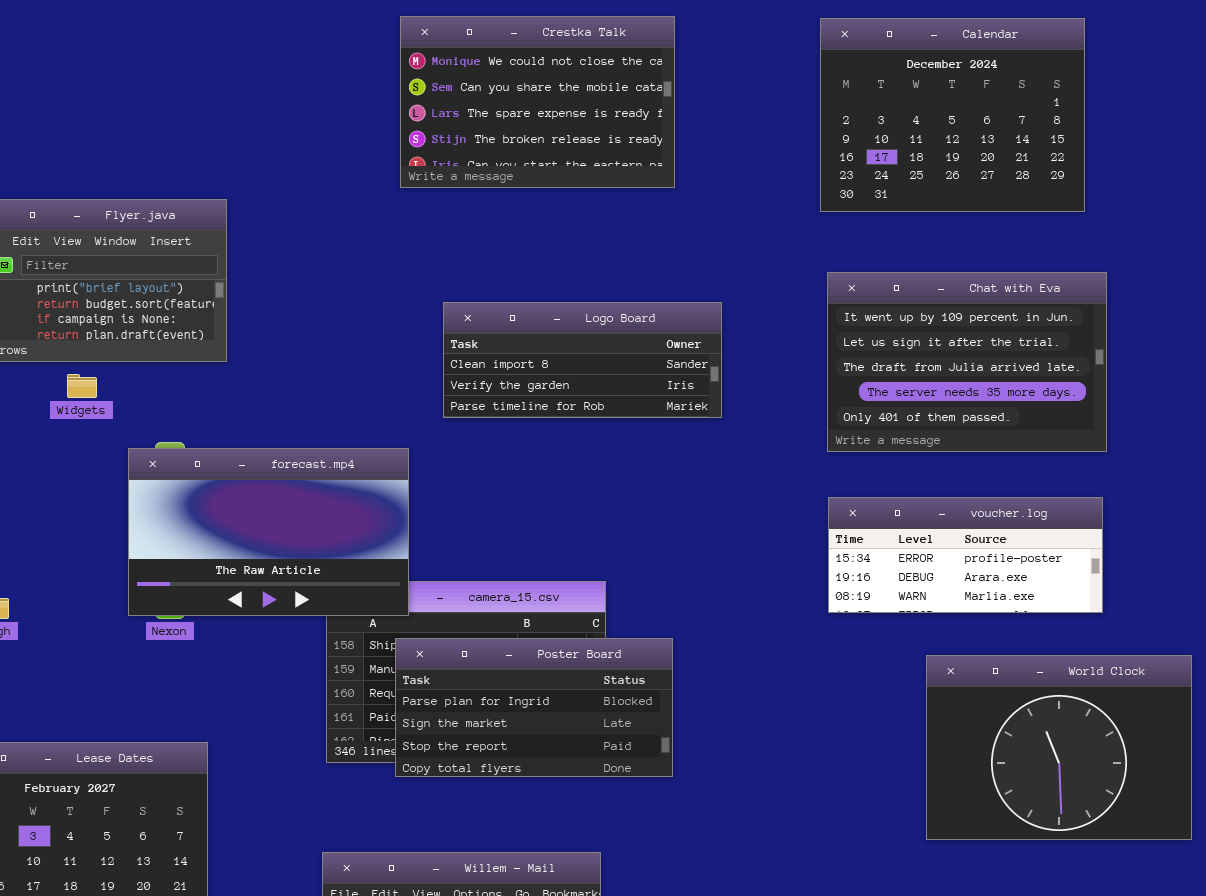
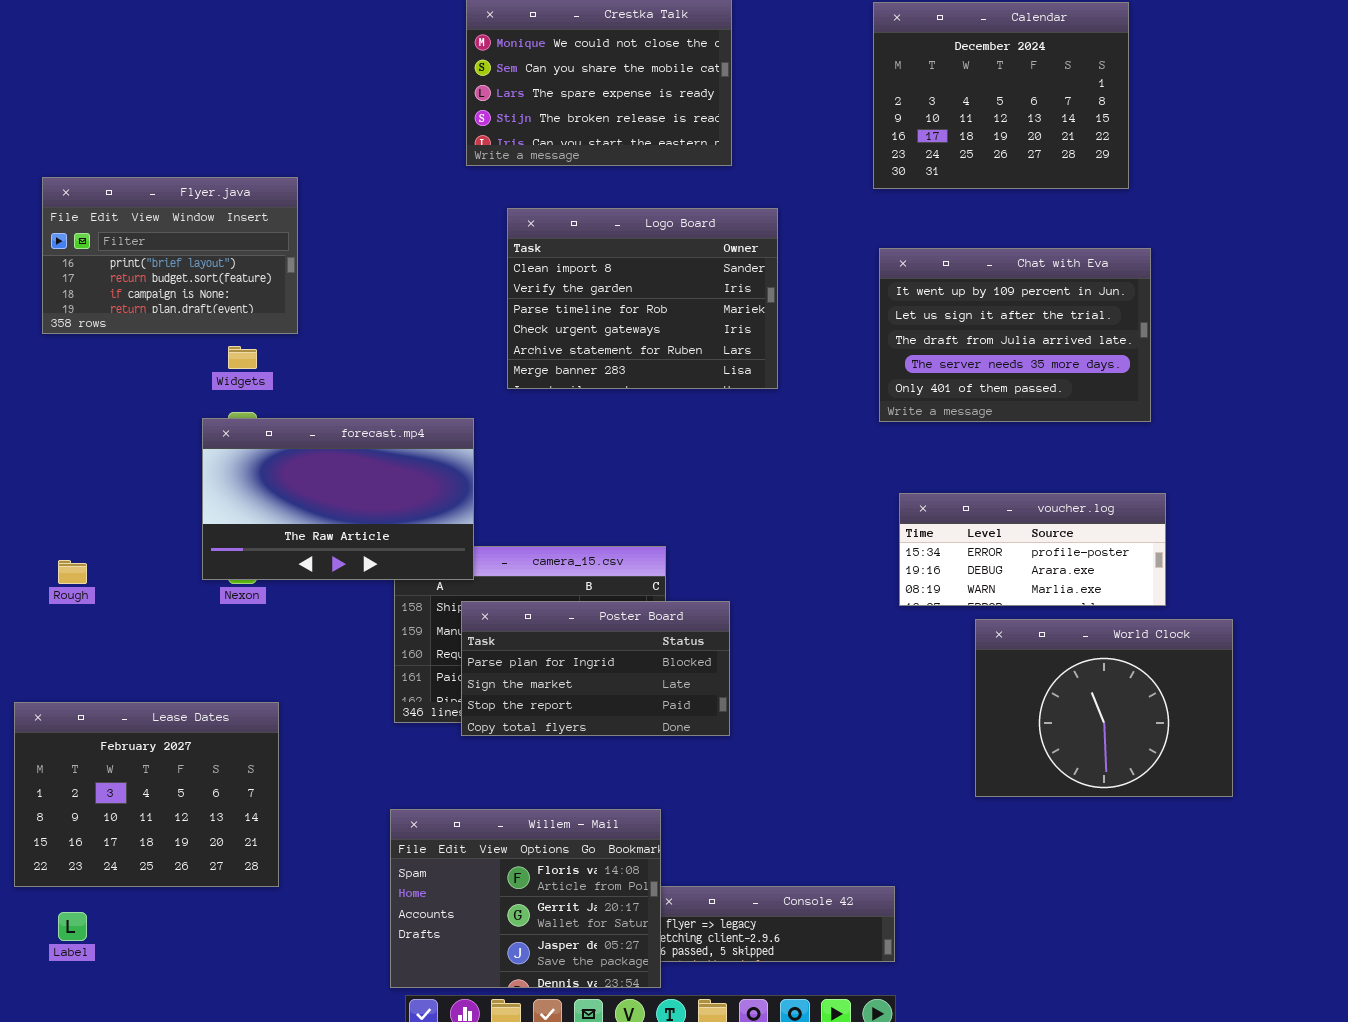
Logo Board: [443,302,722,418] -> [507,208,778,389], resized
Widgets: [67,374,97,398] -> [228,346,257,369], moved
voucher.log: [828,497,1103,613] -> [899,493,1166,606], moved

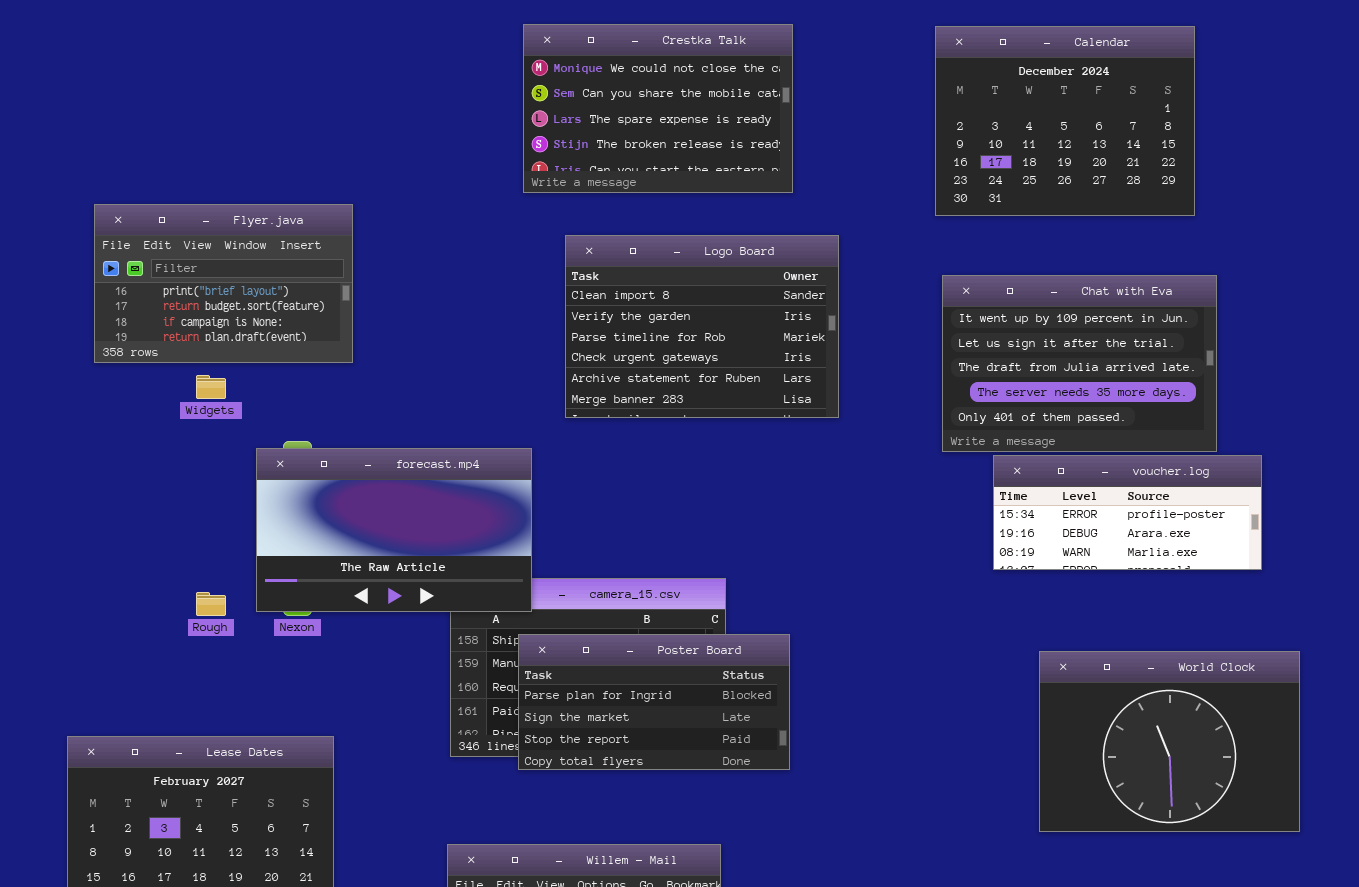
Widgets: [228,346,257,369] -> [196,375,226,399], moved
voucher.log: [899,493,1166,606] -> [993,455,1262,570], moved
Rough: [58,560,87,584] -> [196,592,226,616], moved

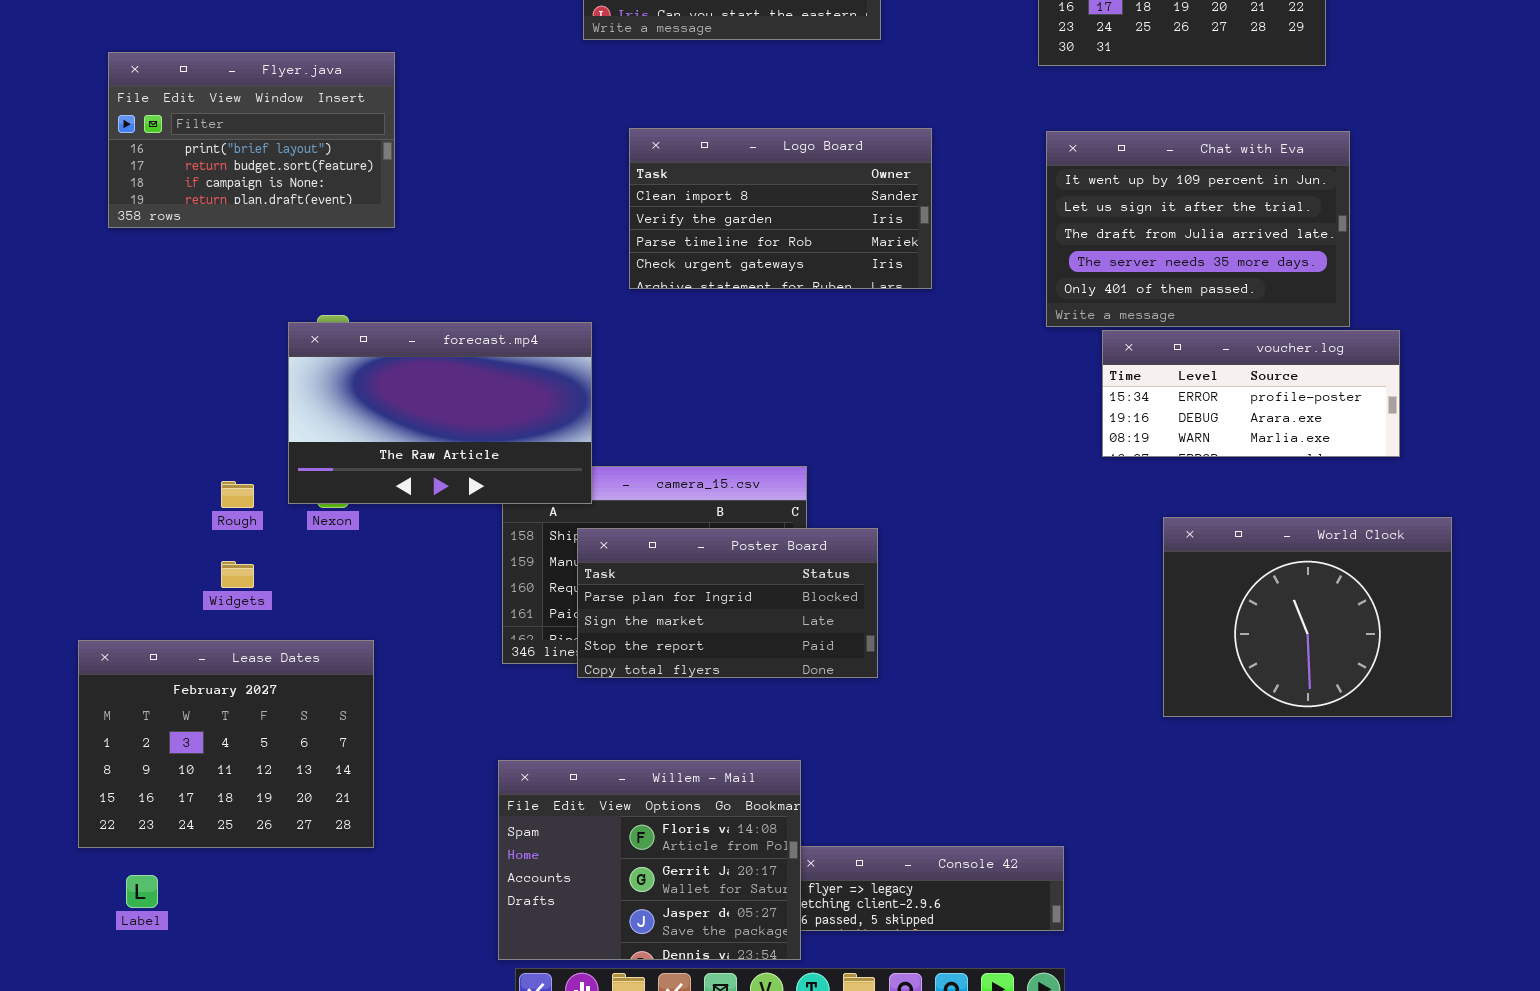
Logo Board: [565,235,839,418] -> [629,128,932,289], resized
Widgets: [196,375,226,399] -> [221,561,254,588], moved
World Clock: [1039,651,1300,832] -> [1163,517,1452,717], moved

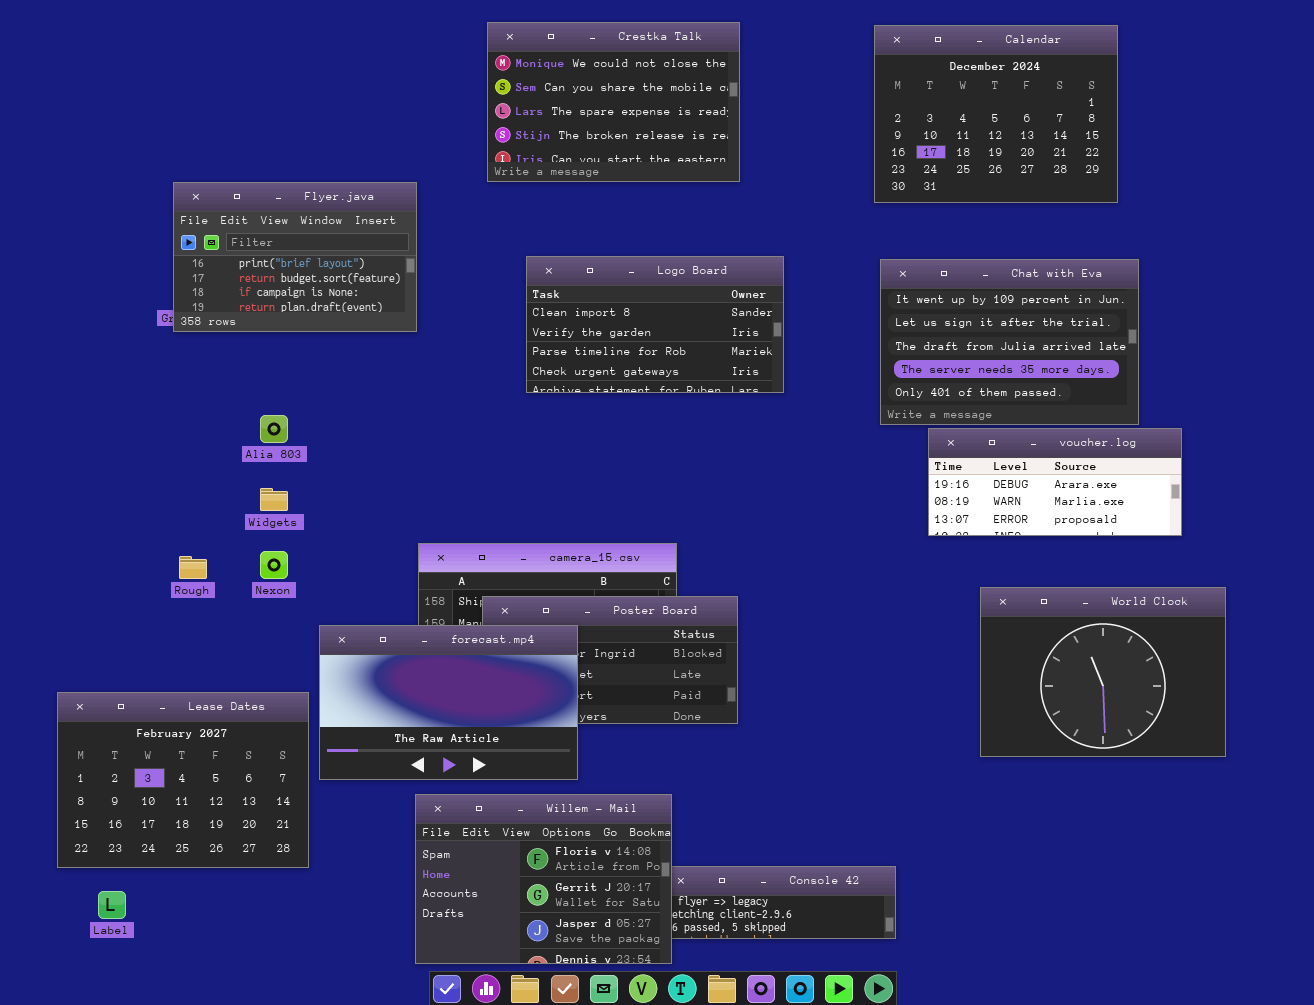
Flyer.java: [108,52,395,228] -> [173,182,417,332], moved
forecast.mp4: [288,322,592,504] -> [319,625,578,780], moved
voucher.log: [1102,330,1400,457] -> [928,428,1182,536], scrolled down 1 row
Widgets: [221,561,254,588] -> [260,488,288,511], moved

